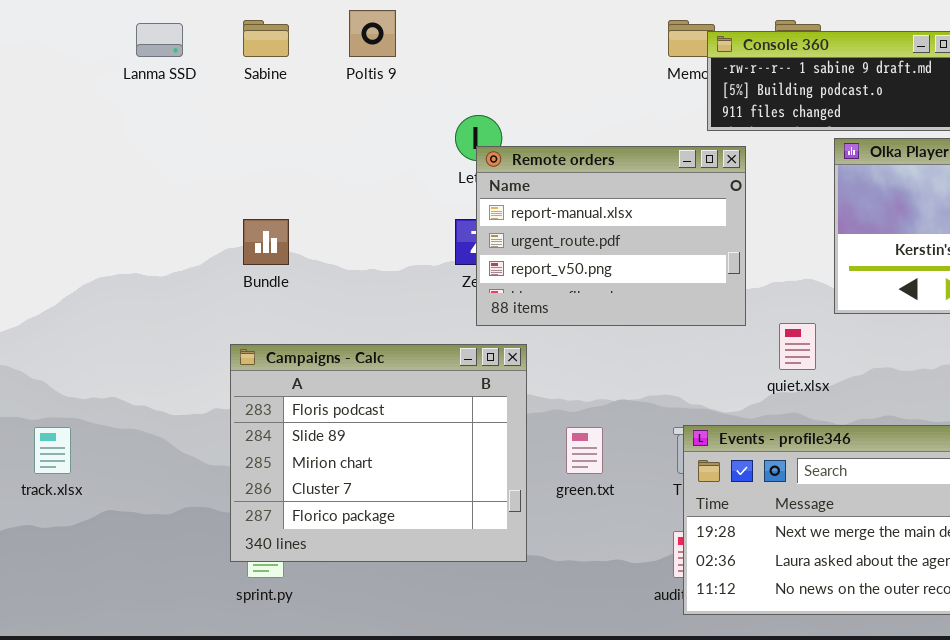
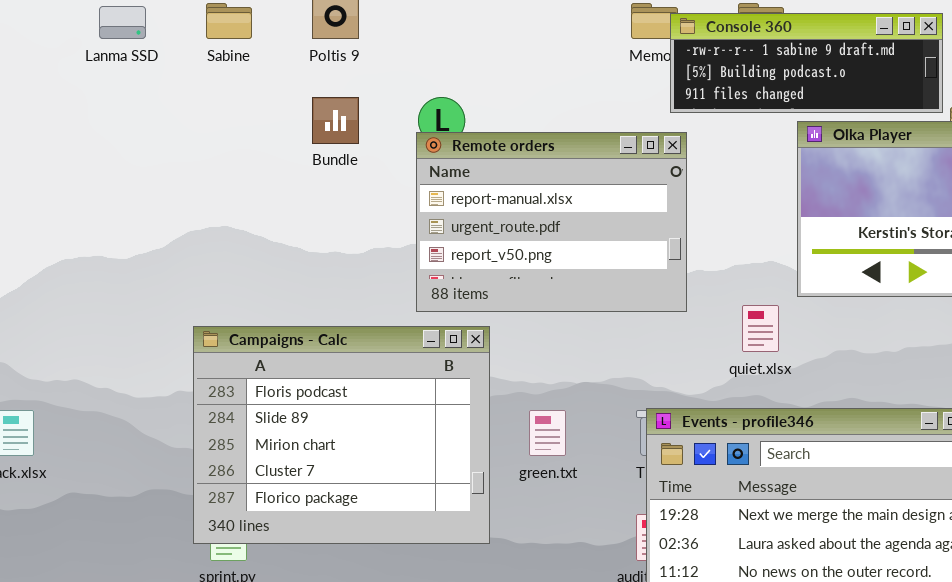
Remote orders: [476,146,746,326] -> [416,132,687,312], moved
Bundle: [243,219,289,265] -> [312,97,359,144], moved

